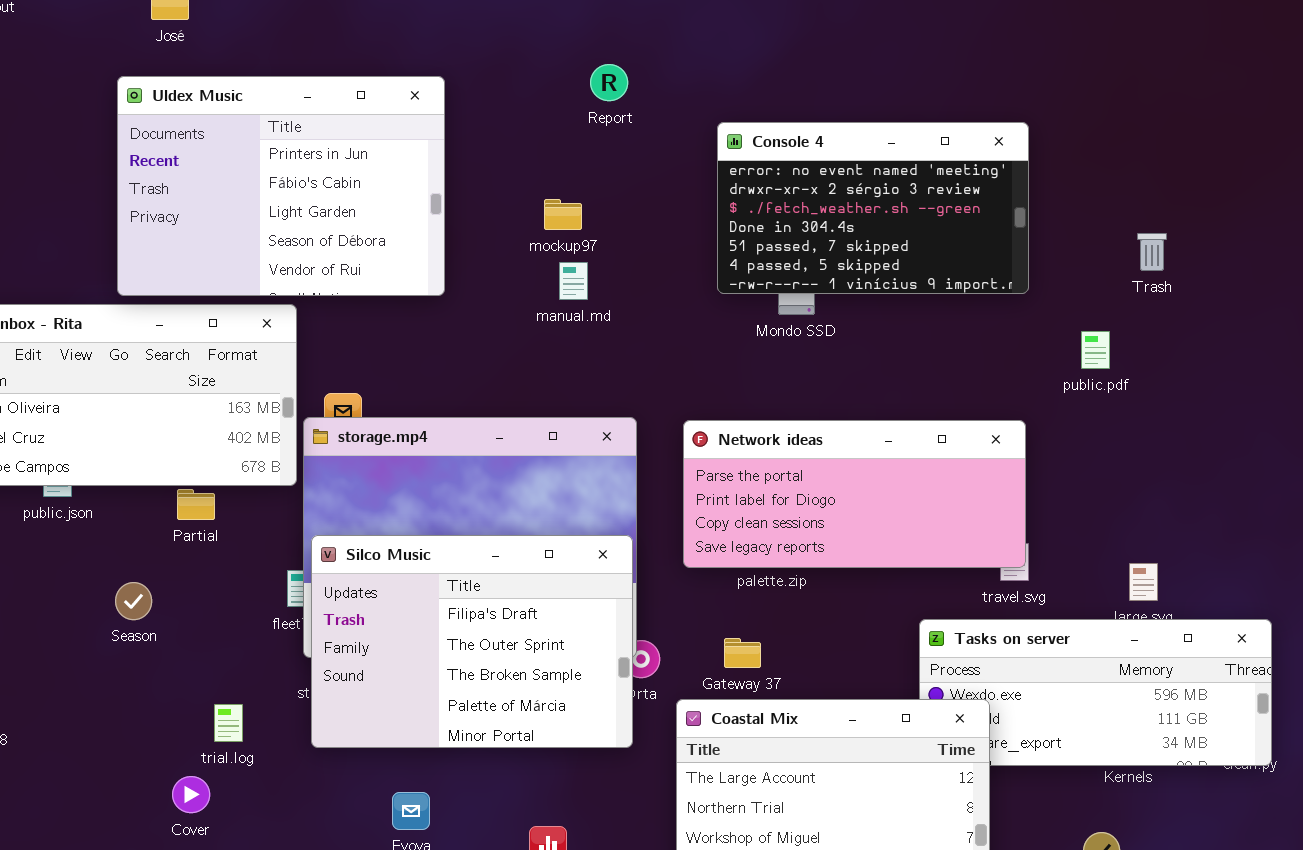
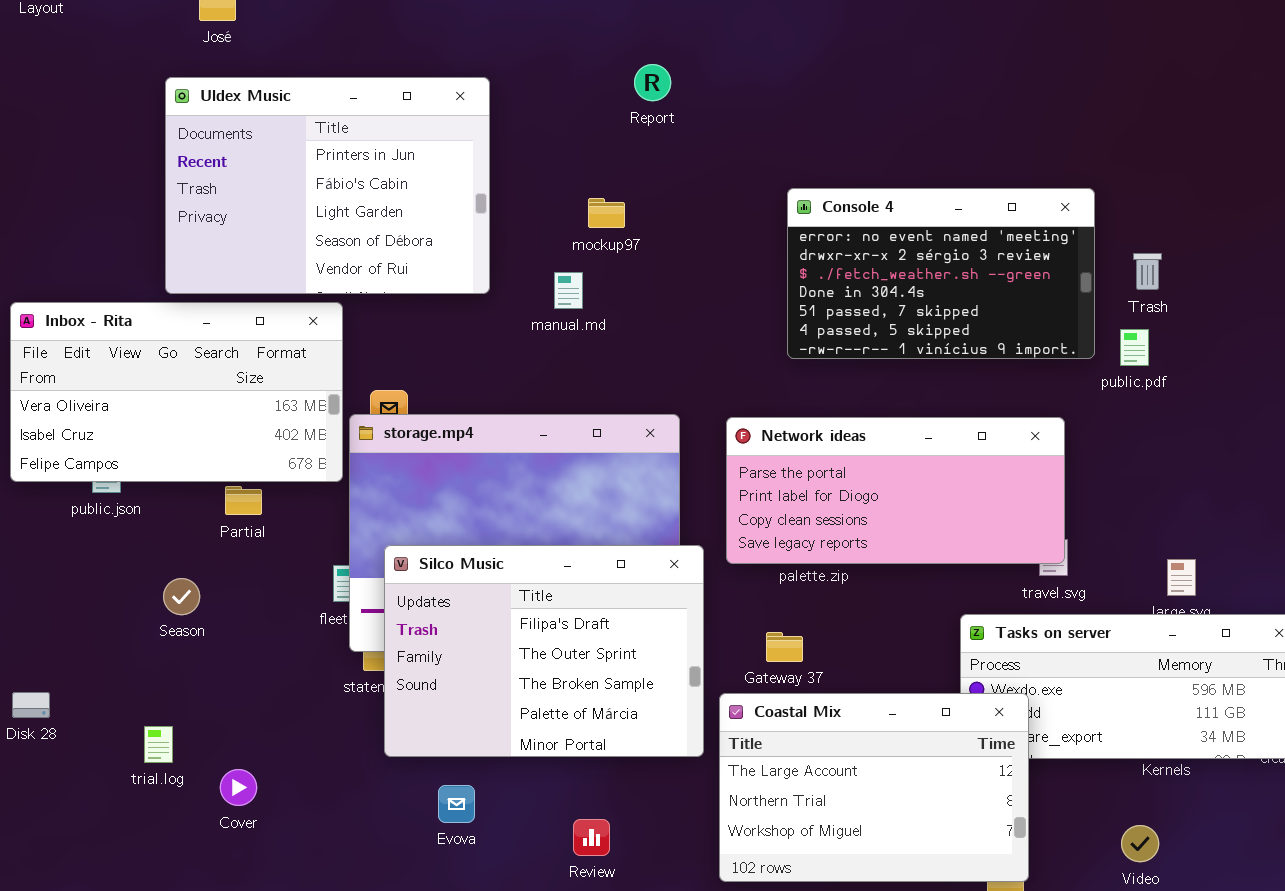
Console 4: [717,122,1029,294] -> [787,188,1095,359], moved
Trash: [1137,233,1167,271] -> [1133,253,1162,290], moved
manual.md: [559,262,588,300] -> [554,272,583,309], moved
Silco Music: [311,535,633,748] -> [384,545,704,757], moved
trial.log: [214,704,243,742] -> [144,726,173,763], moved

